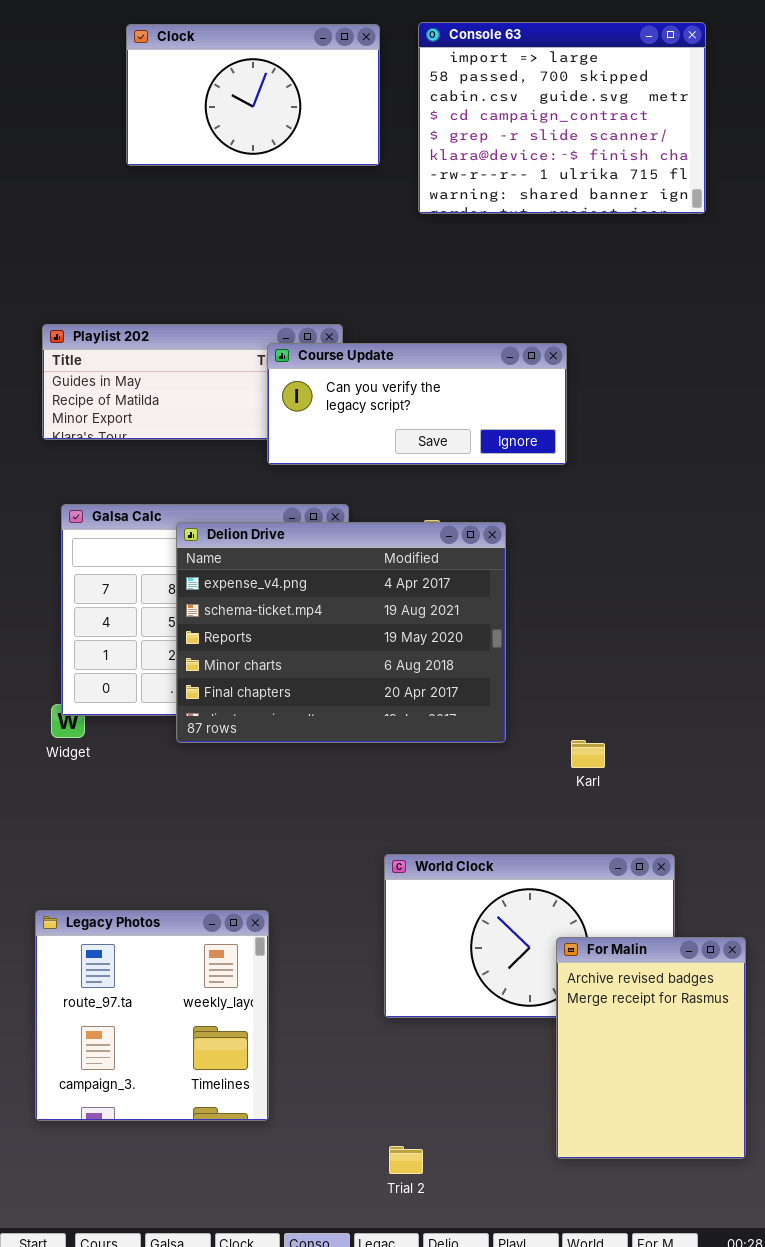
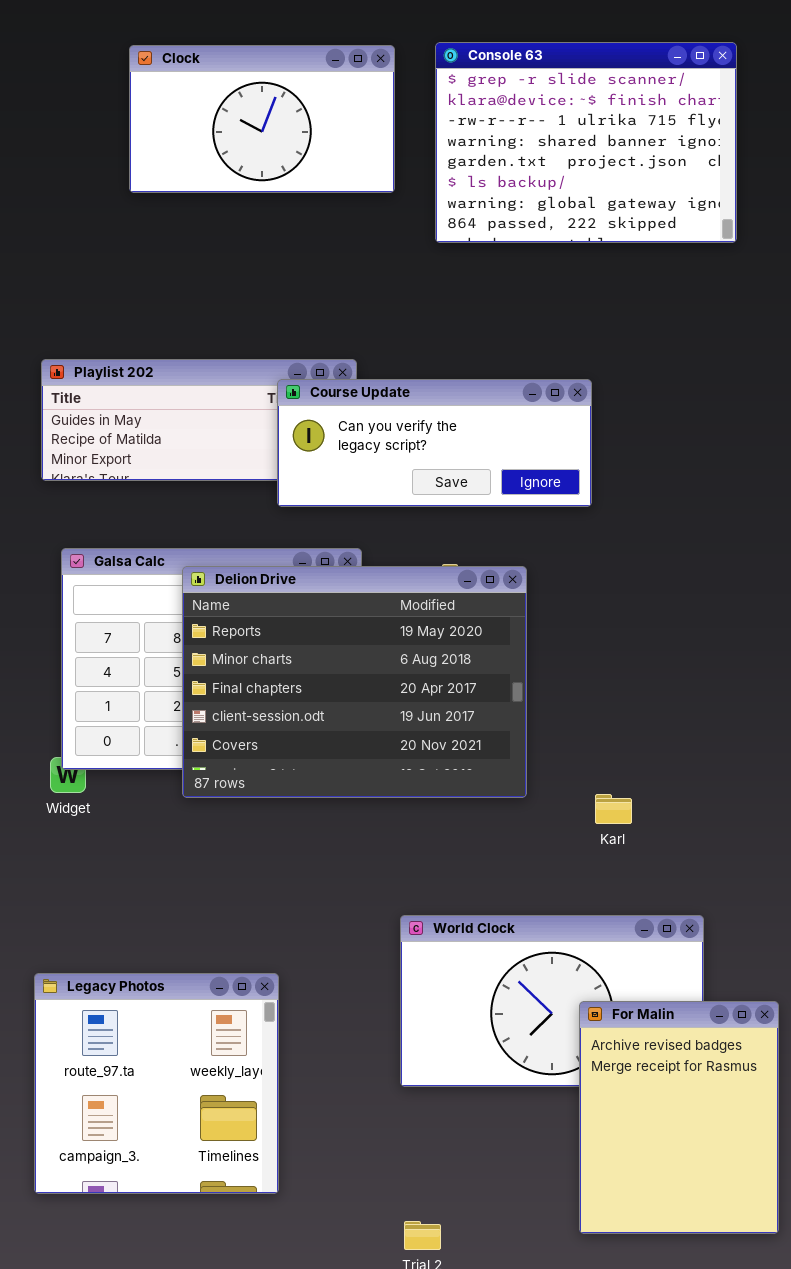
Console 63: [418,22,706,214] -> [435,42,737,243], scrolled down 4 rows
Delion Drive: [176,522,506,743] -> [182,566,527,798], scrolled down 2 rows

